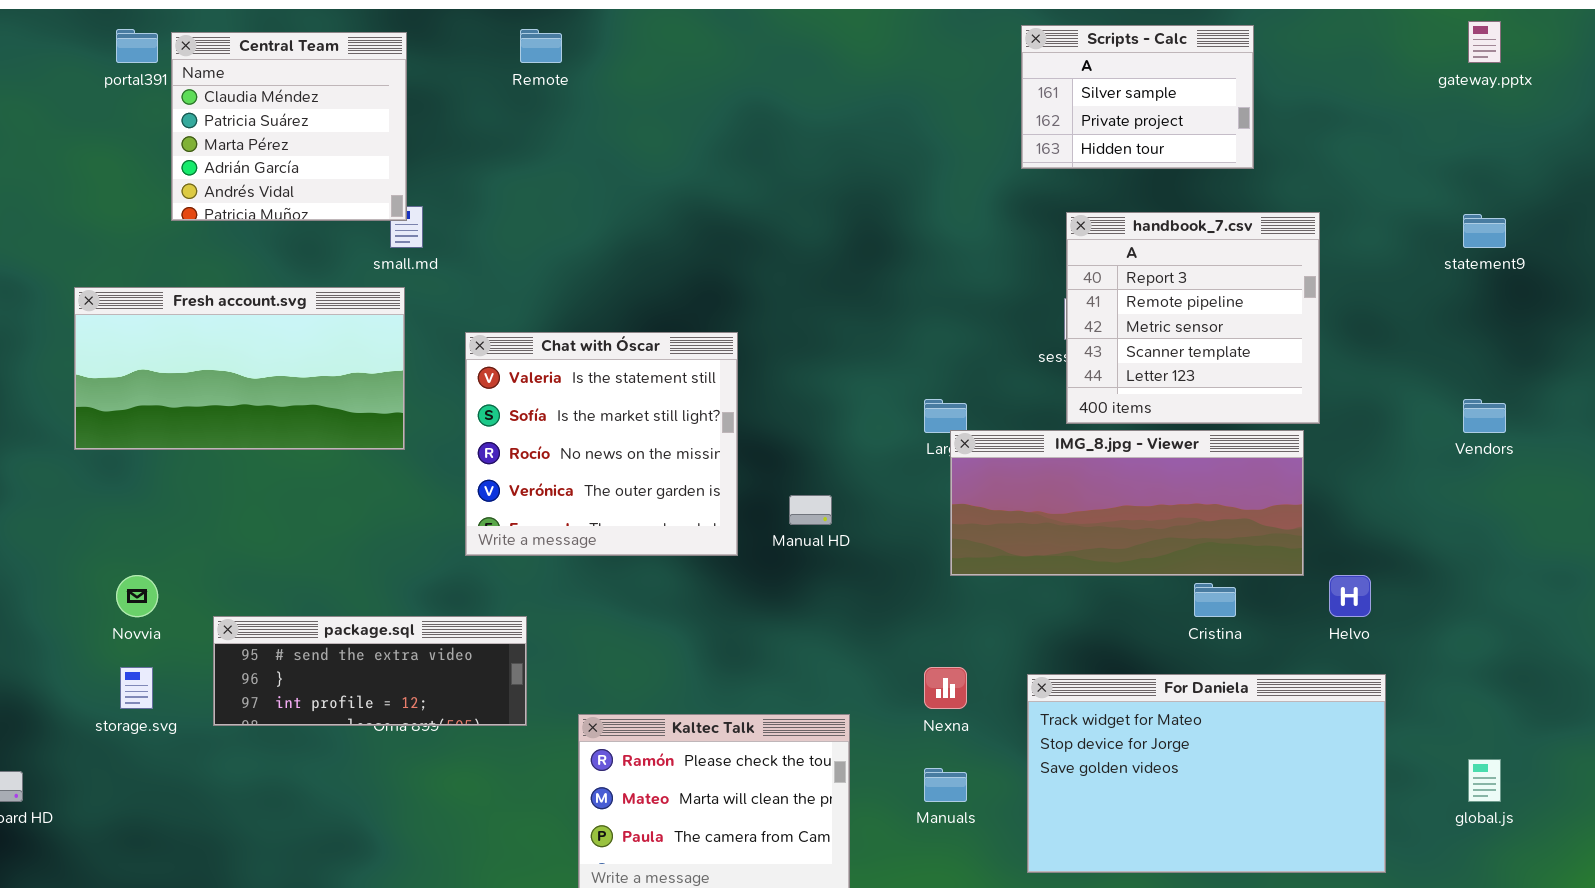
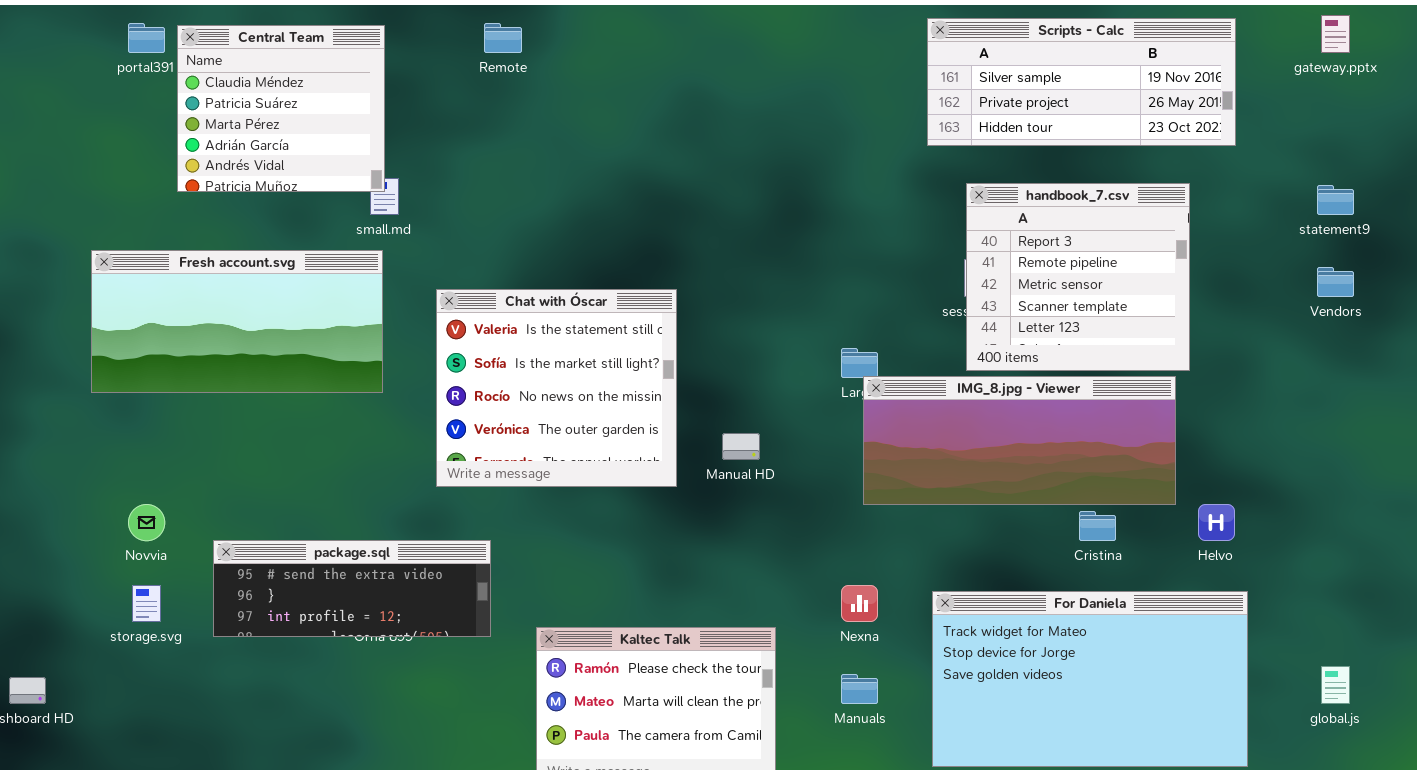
Scripts - Calc: [1021,25,1254,169] -> [927,18,1236,146], resized
Vendors: [1463,399,1506,433] -> [1317,267,1354,297], moved

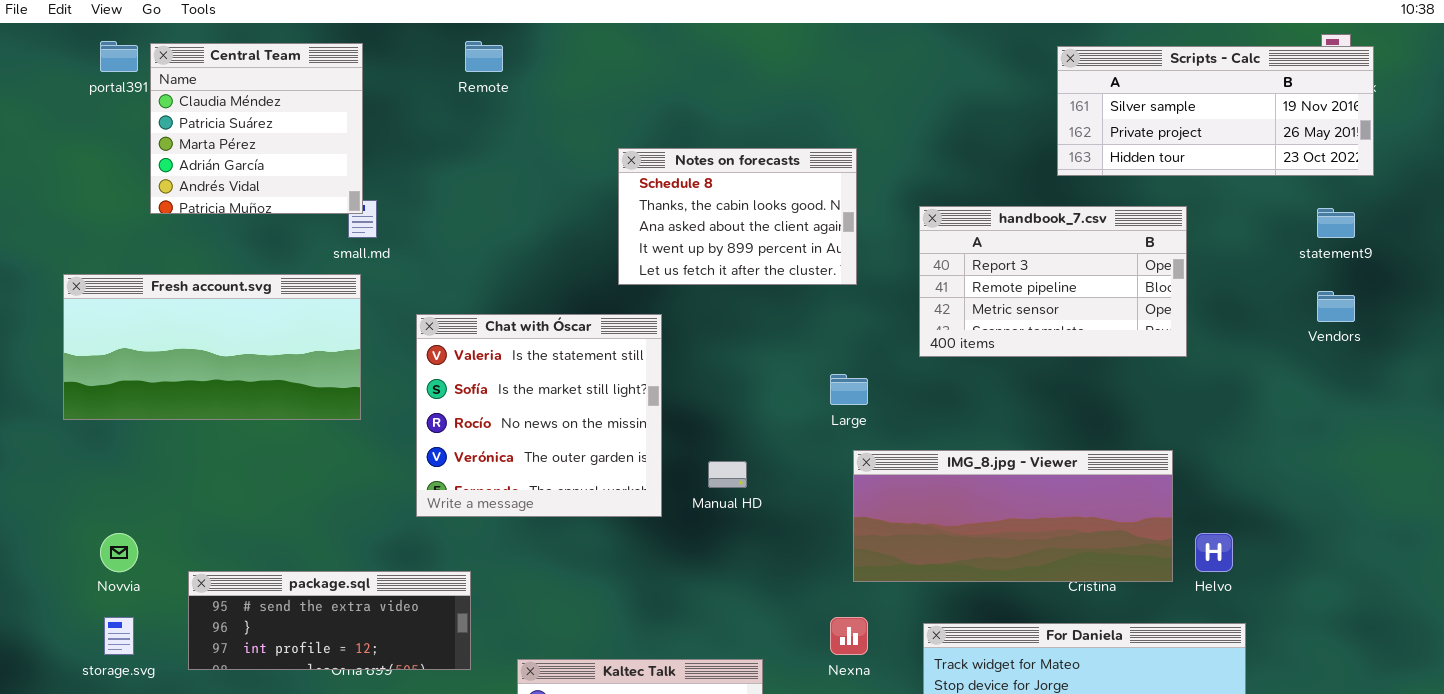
Scripts - Calc: [927,18,1236,146] -> [1057,46,1374,176], moved
Notes on forecasts: none -> [618,148,857,285], opened
handbook_7.csv: [966,183,1190,371] -> [919,206,1187,357], resized
IMG_8.jpg - Viewer: [863,376,1176,505] -> [853,450,1173,582], moved

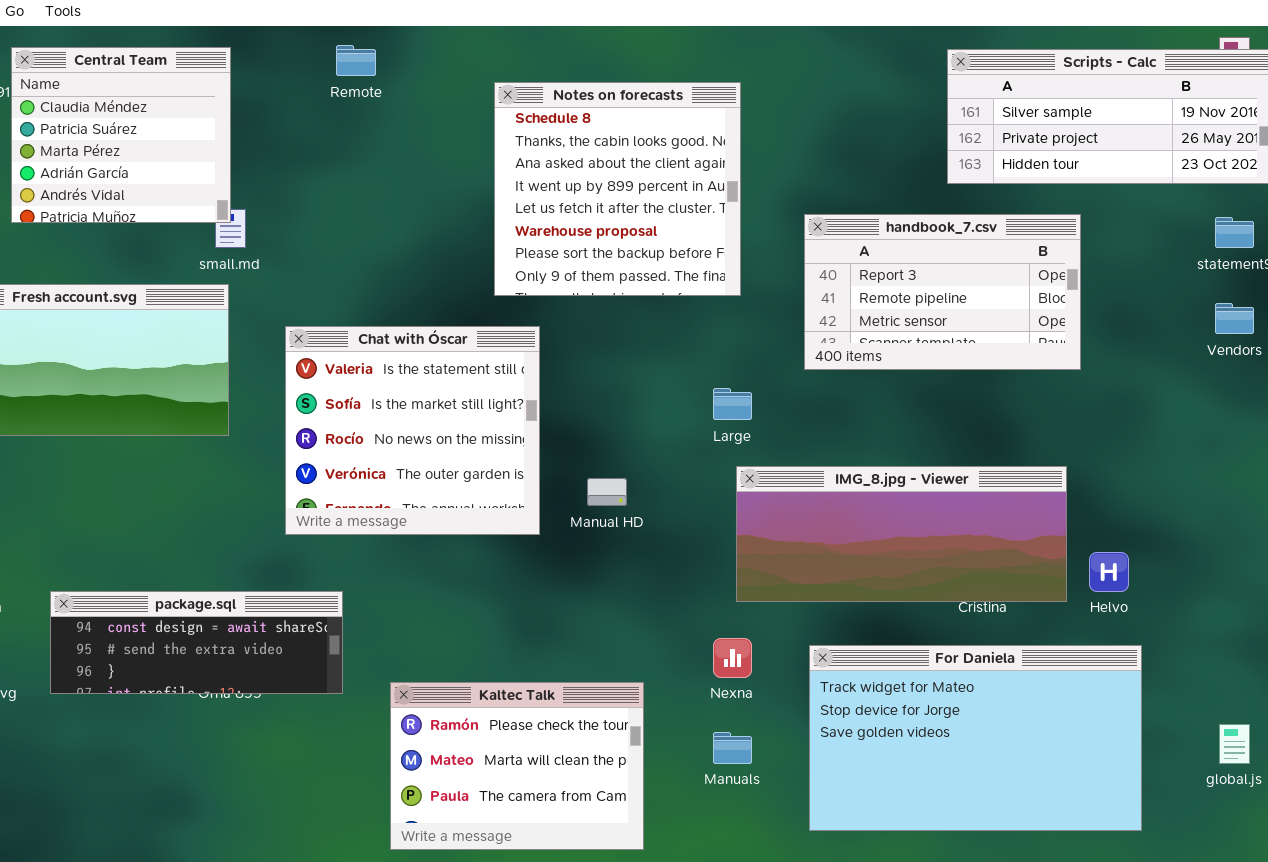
Notes on forecasts: [618,148,857,285] -> [494,82,741,296], resized
package.sql: [188,571,471,670] -> [50,591,343,694], scrolled up 1 row

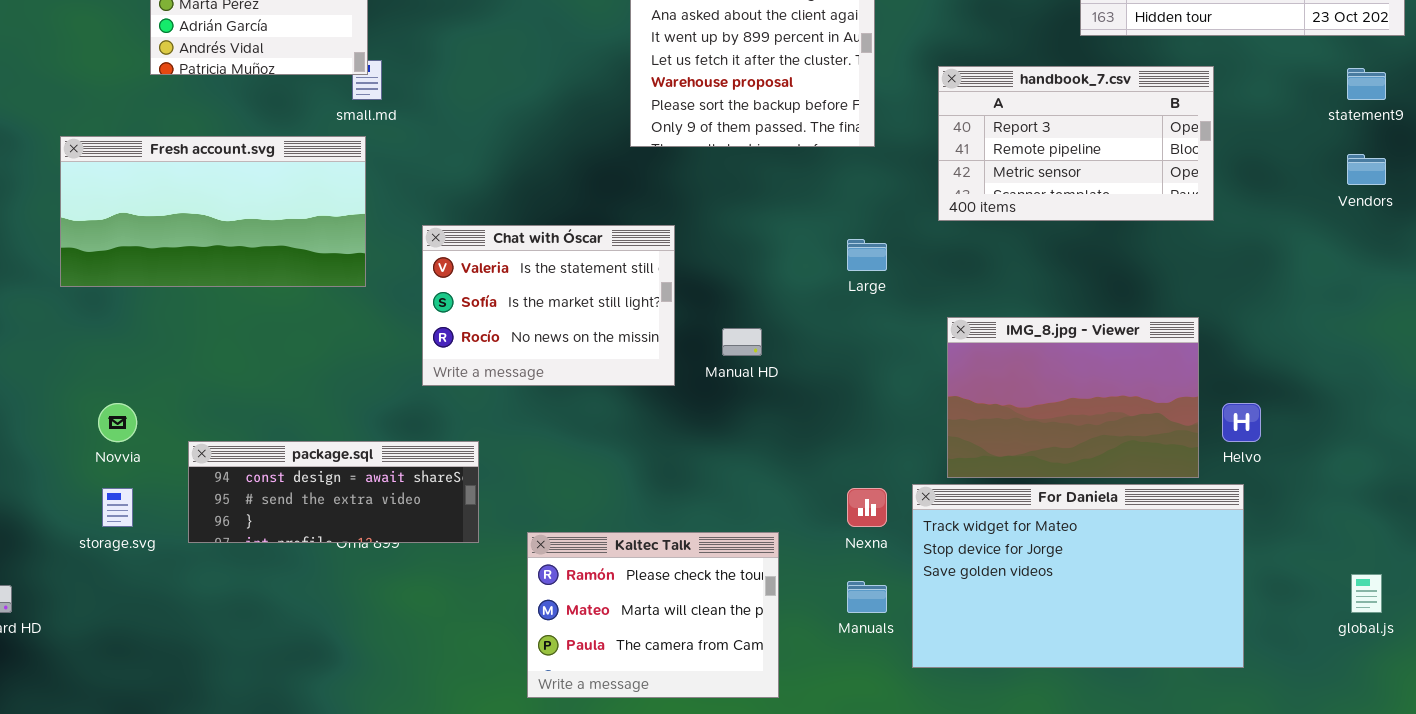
Chat with Óscar: [285,326,540,535] -> [422,225,675,386], resized
IMG_8.jpg - Viewer: [736,466,1067,602] -> [947,317,1199,478], resized
For Daniela: [809,645,1142,831] -> [912,484,1244,668], moved

